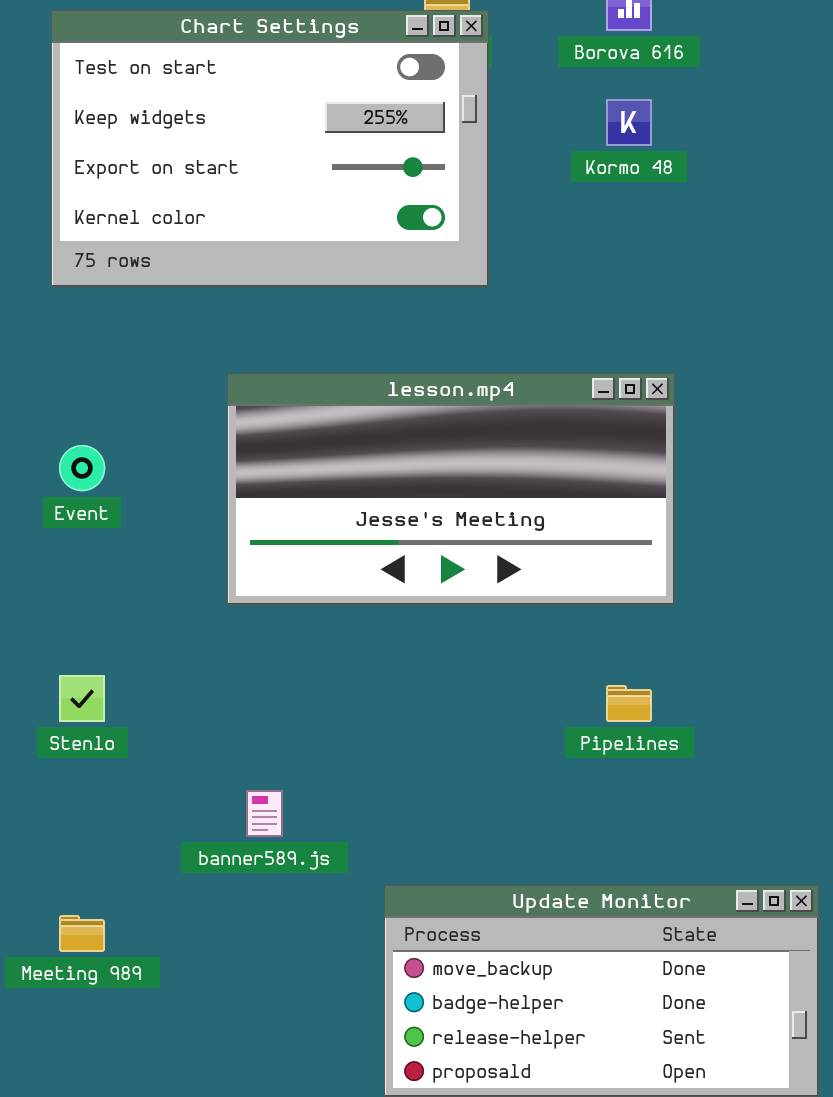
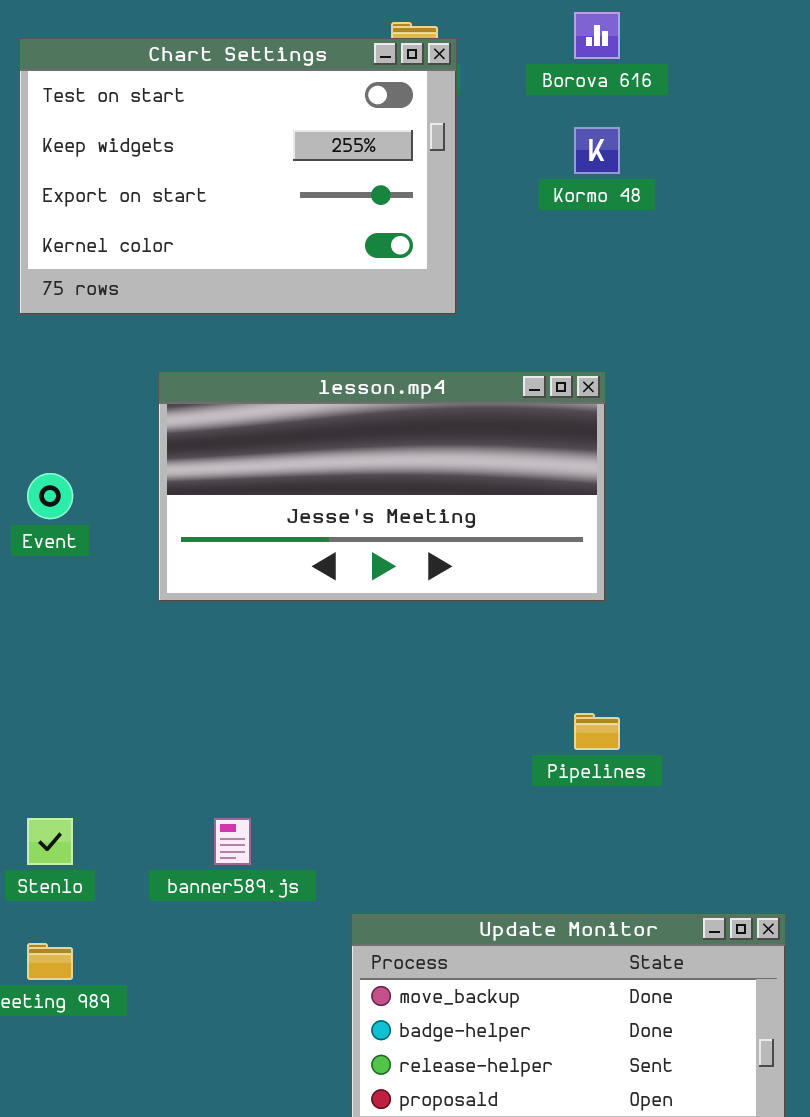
lesson.mp4: [227,373,675,605] -> [158,371,606,602], moved
Stenlo: [59,675,105,722] -> [27,818,73,865], moved

